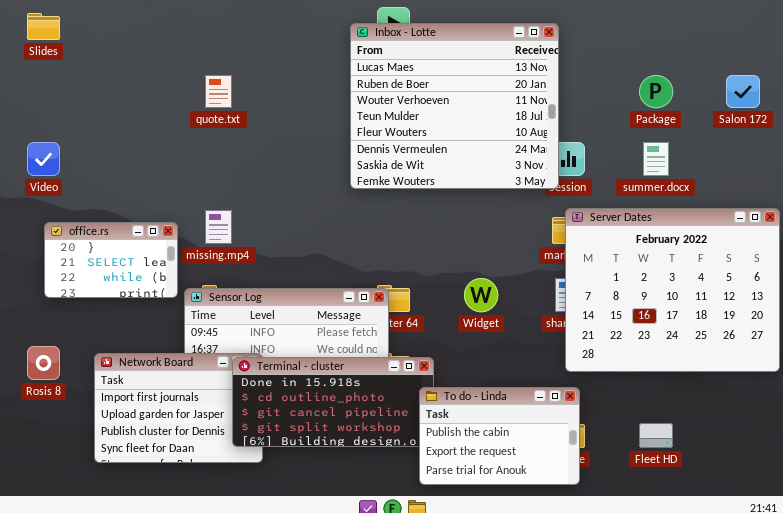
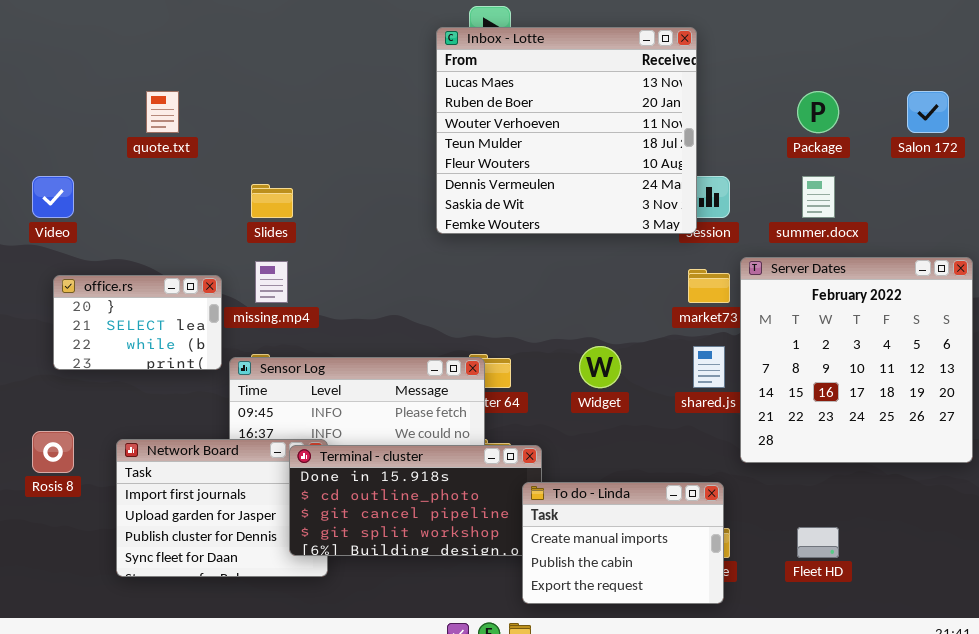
Slides: [27,13,60,40] -> [251,184,293,218], moved
quote.txt: [205,75,232,108] -> [146,91,179,133], moved
Server Dates: [565,208,780,372] -> [740,257,973,463], resized
To do - Linda: [419,387,580,485] -> [522,482,724,604], scrolled up 1 row

